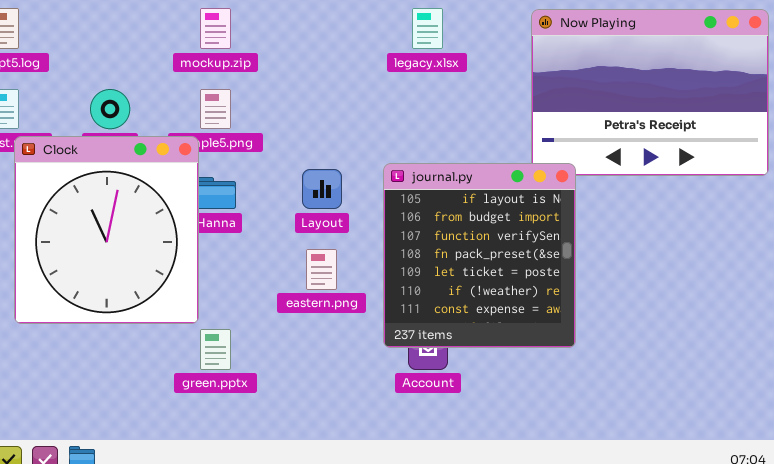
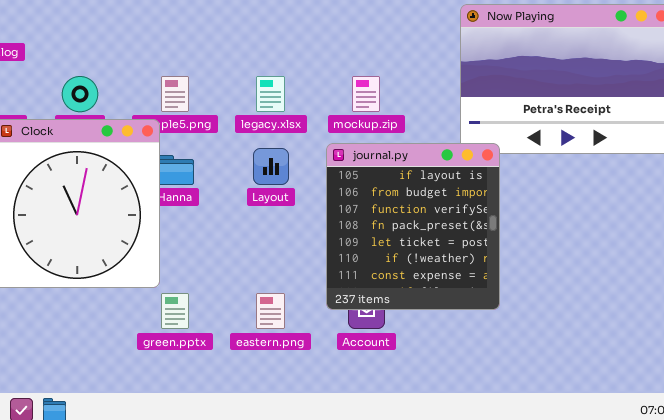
mockup.zip: [200,8,231,49] -> [352,76,380,112], moved
legacy.xlsx: [412,8,443,49] -> [256,76,285,112], moved
eastern.png: [306,249,337,290] -> [256,293,285,329], moved

